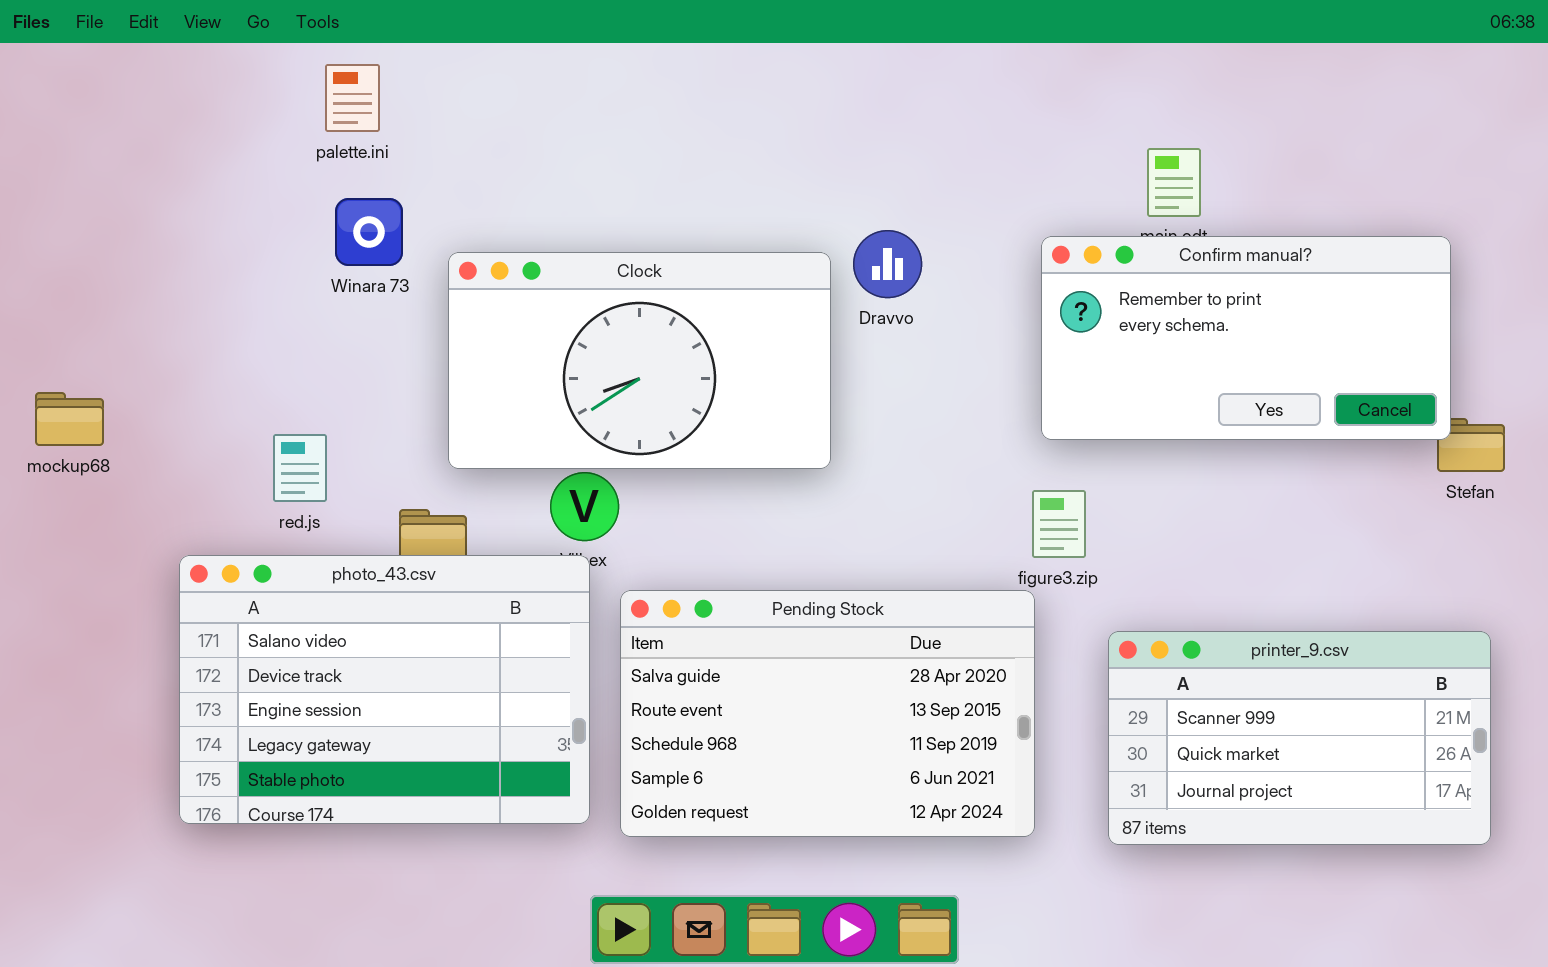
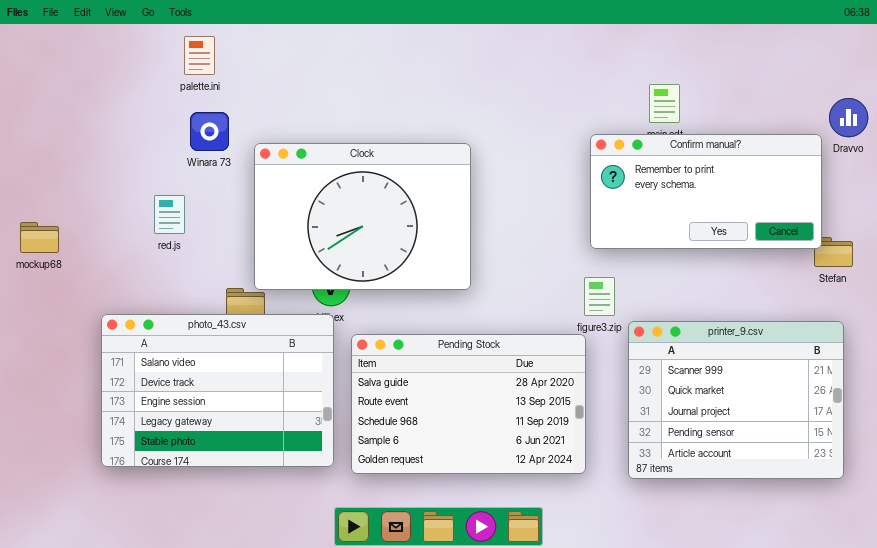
Dravvo: [853,230,922,298] -> [829,98,868,137], moved
Clock: [448,252,831,469] -> [254,143,471,290], resized
red.js: [273,434,327,502] -> [154,195,185,234], moved
printer_9.csv: [1108,631,1491,845] -> [628,321,844,479], resized

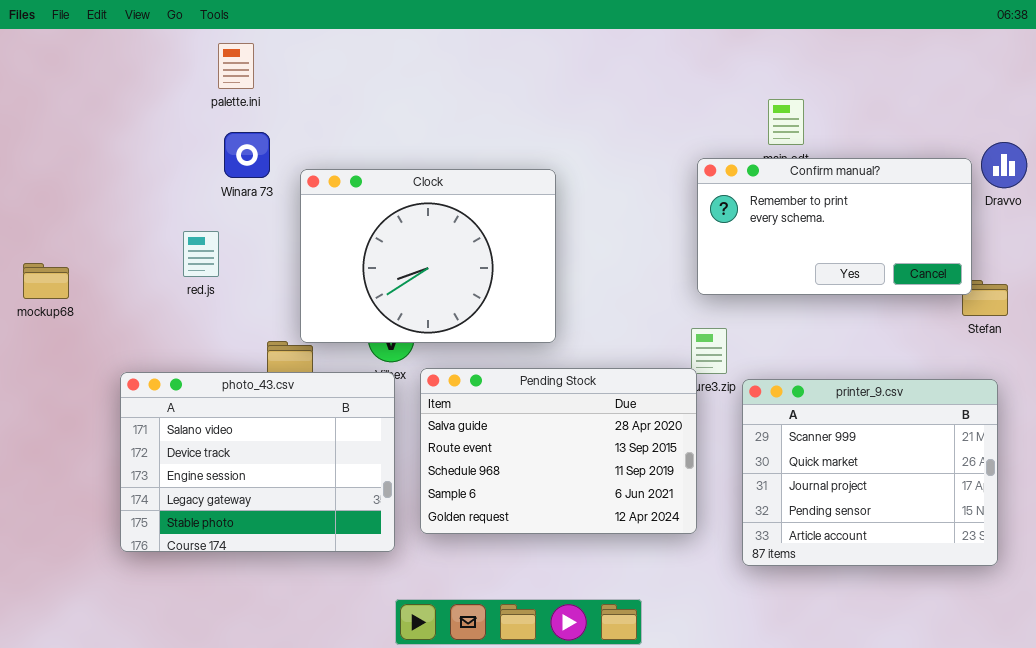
Dravvo: [829,98,868,137] -> [981,142,1027,188], moved
Pending Stock: [351,334,586,474] -> [420,368,697,534], moved

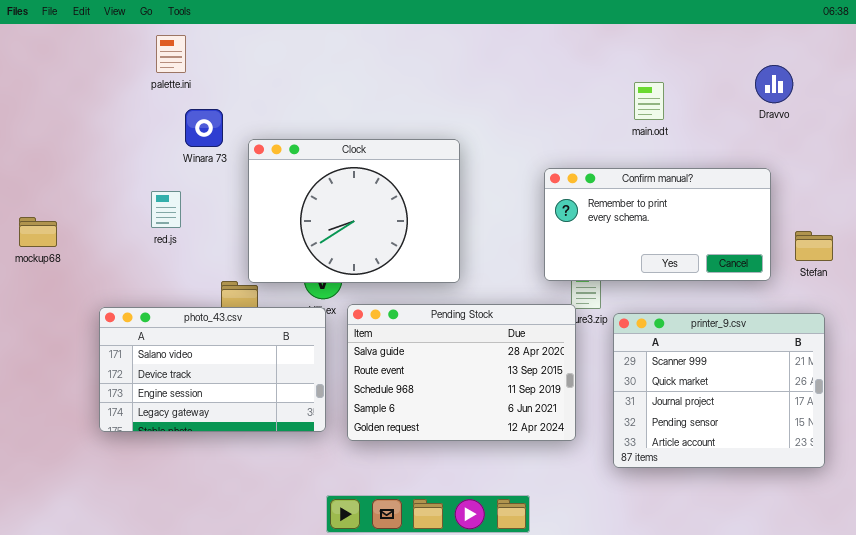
palette.ini: [218,43,254,89] -> [156,35,186,73], moved
Dravvo: [981,142,1027,188] -> [755,65,793,103], moved
Confirm manual?: [697,158,972,295] -> [544,168,771,281], moved
photo_43.csv: [120,372,395,552] -> [99,307,326,432], resized

